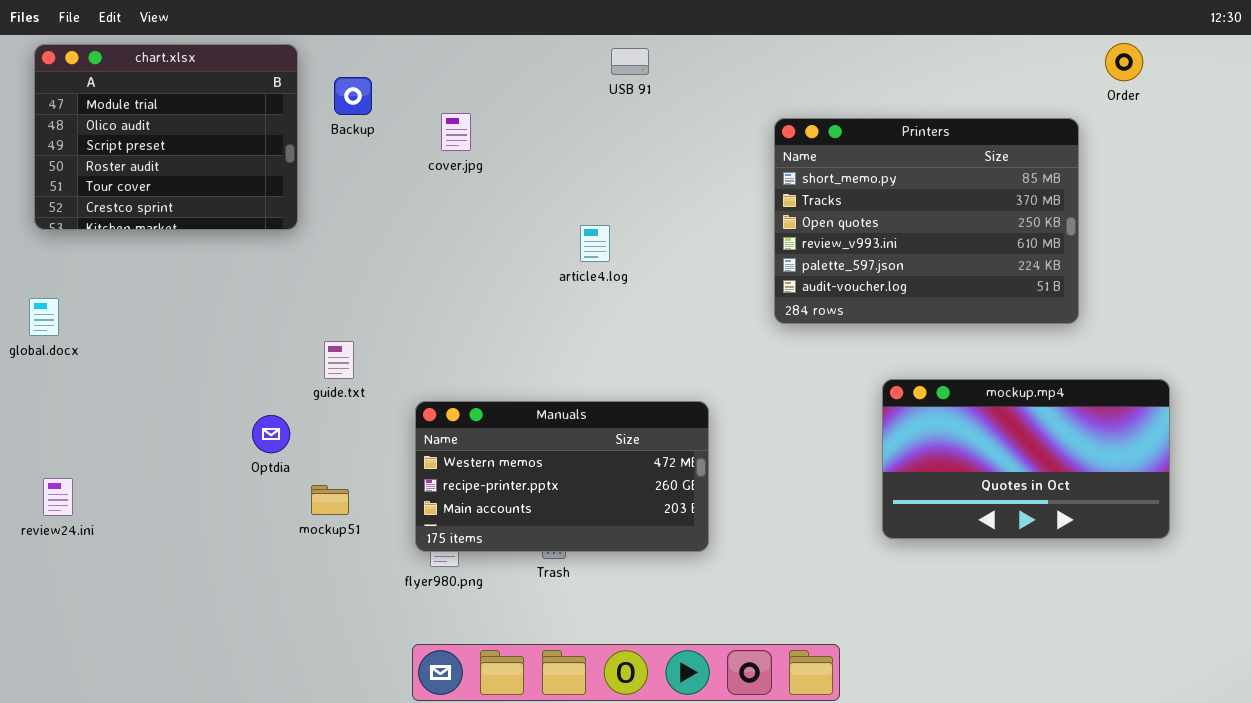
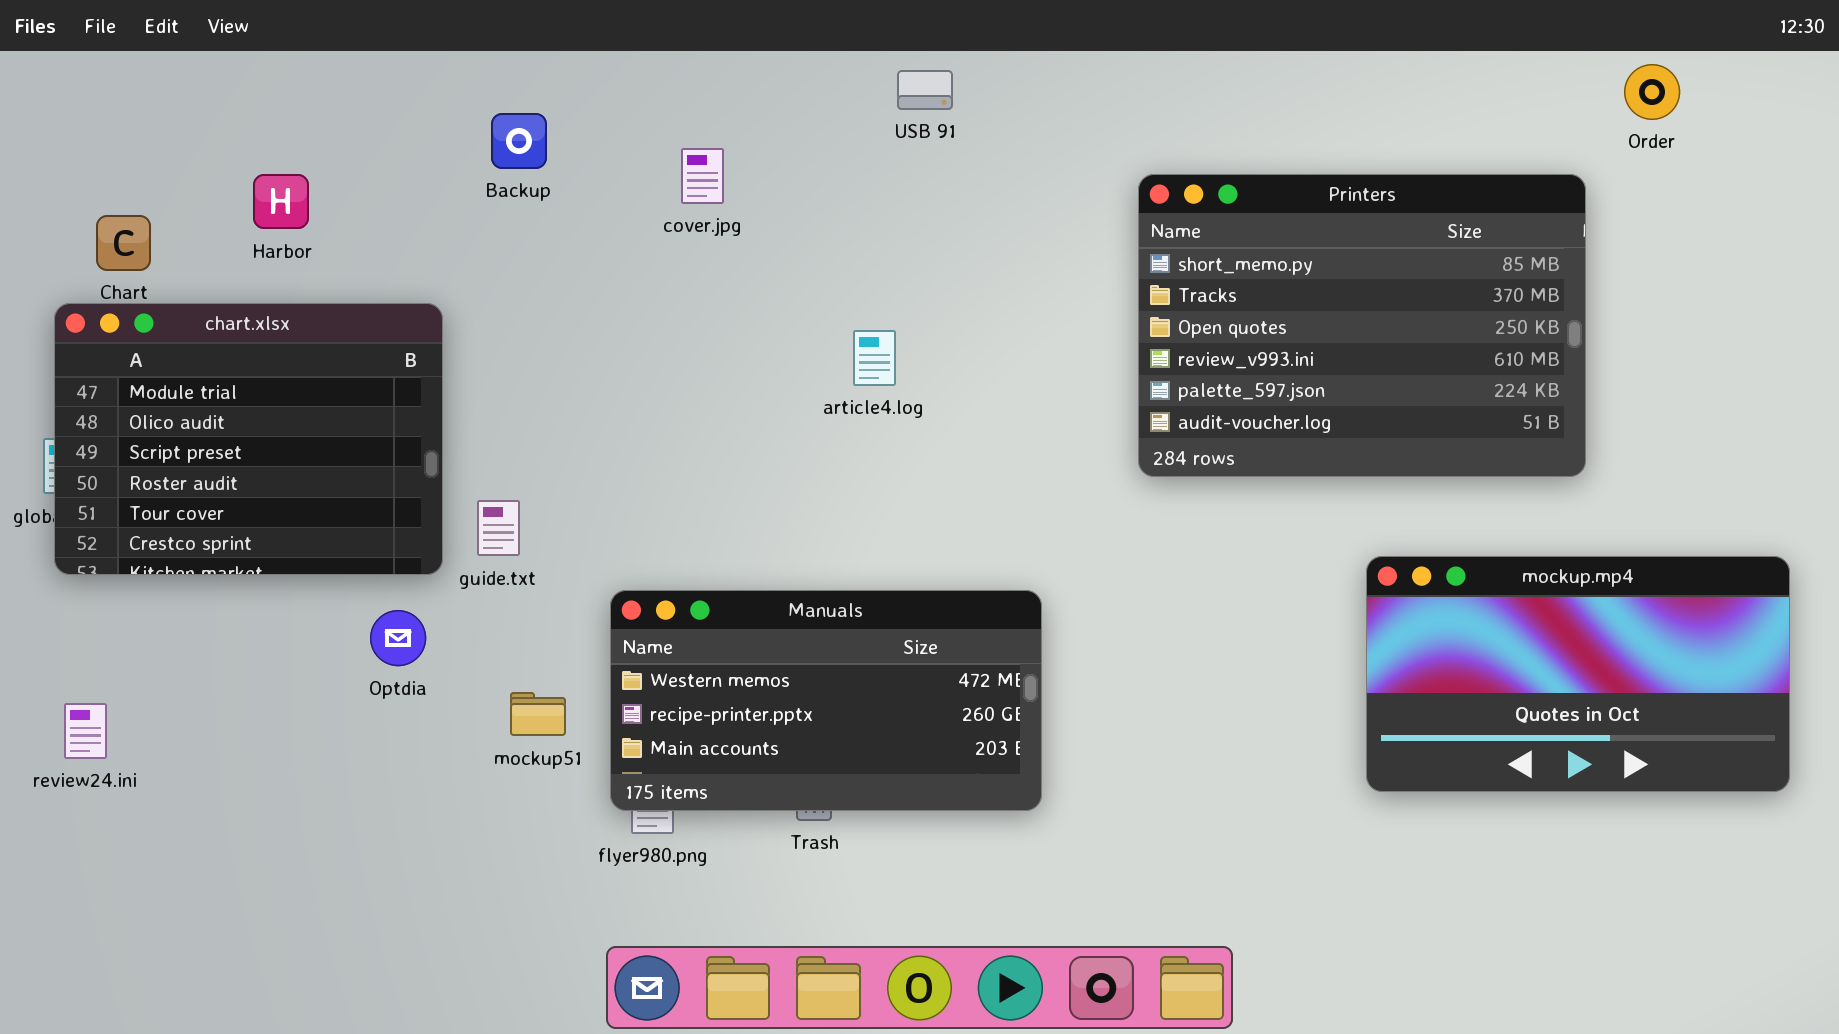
chart.xlsx: [34,44,298,230] -> [54,303,443,575], moved
cover.jpg: [441,113,471,151] -> [681,148,724,204], moved
mockup.mp4: [882,379,1170,539] -> [1366,556,1790,792], moved
mockup51: [311,485,349,515] -> [510,692,566,736], moved

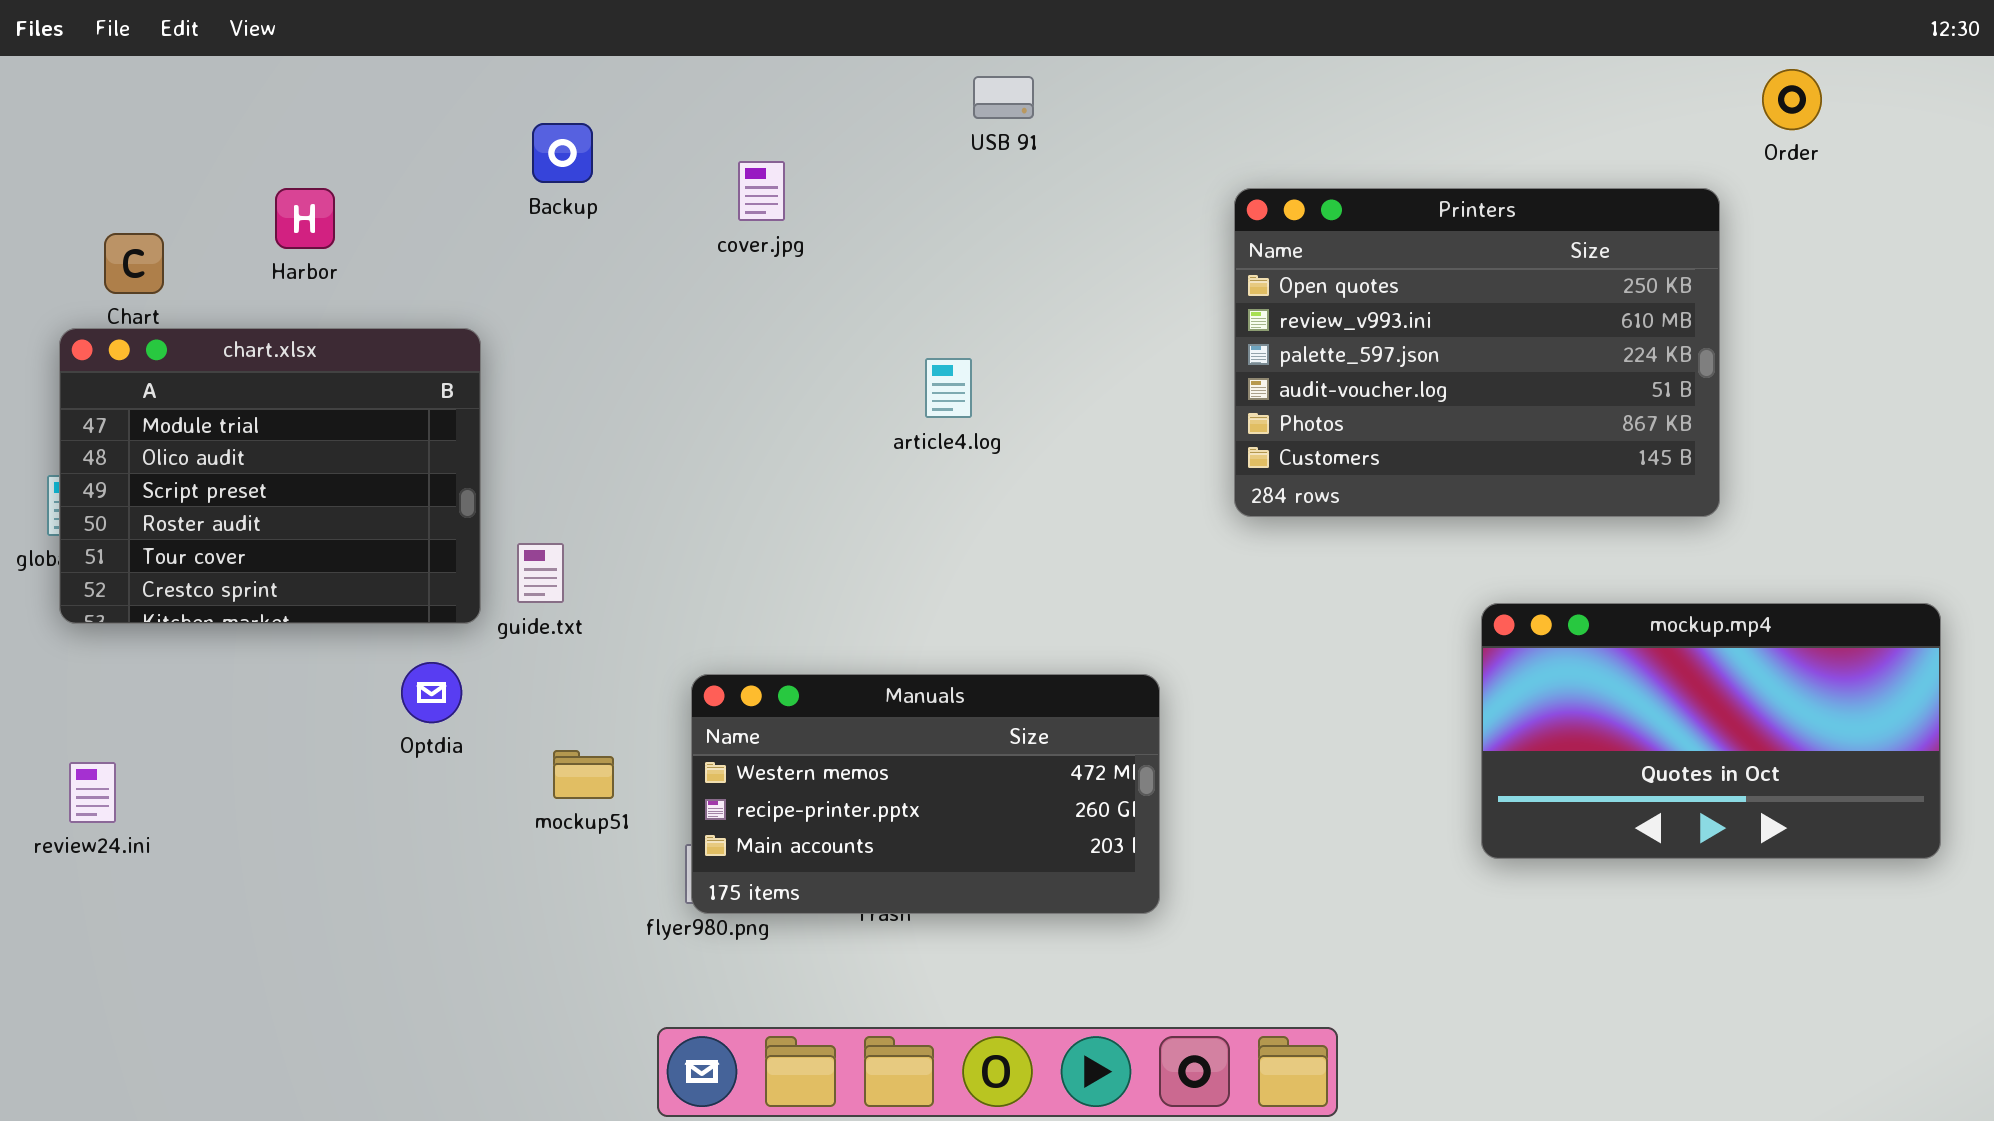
Printers: [1138,174,1586,477] -> [1234,188,1720,517], scrolled down 2 rows
Manuals: [610,590,1042,811] -> [691,674,1160,914], moved

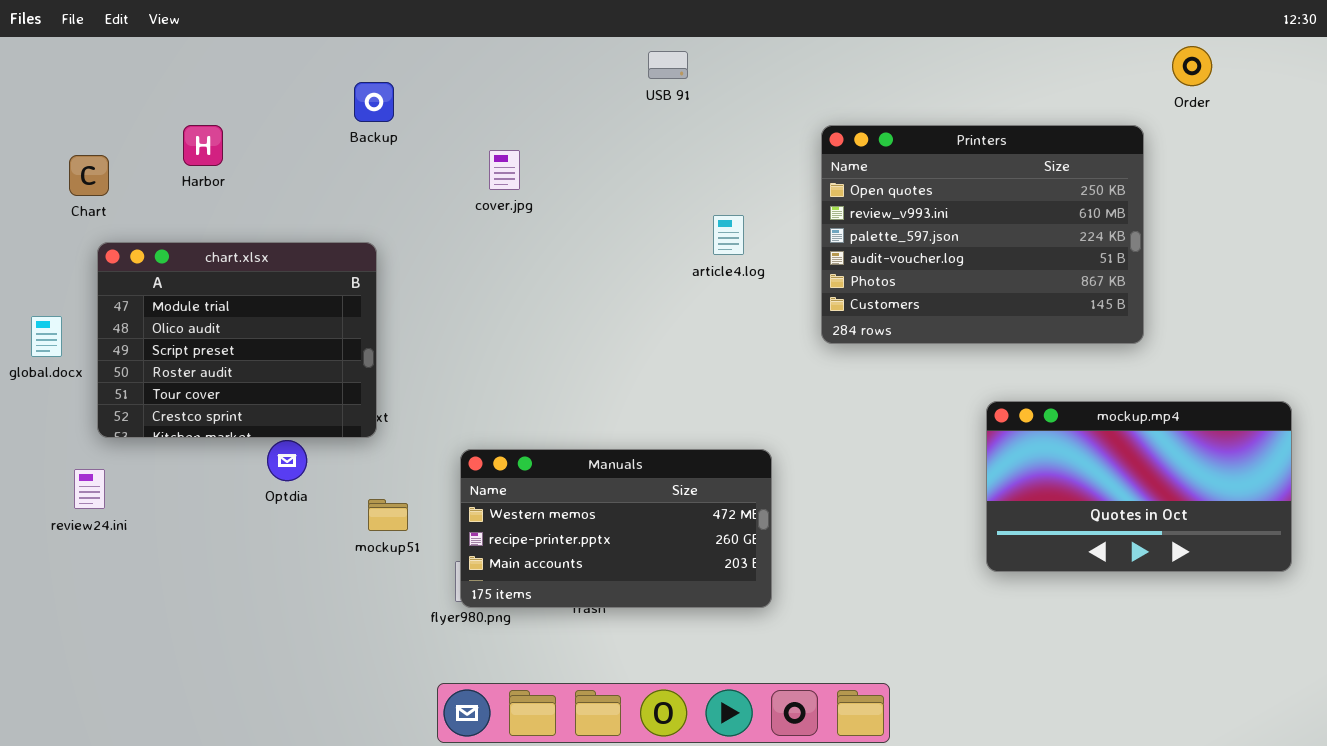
cover.jpg: [738,161,785,221] -> [489,150,520,190], moved
chart.xlsx: [59,328,481,624] -> [97,242,377,438], moved
article4.log: [925,358,972,418] -> [713,215,744,255], moved
review24.ini: [69,762,116,823] -> [74,469,105,509], moved

